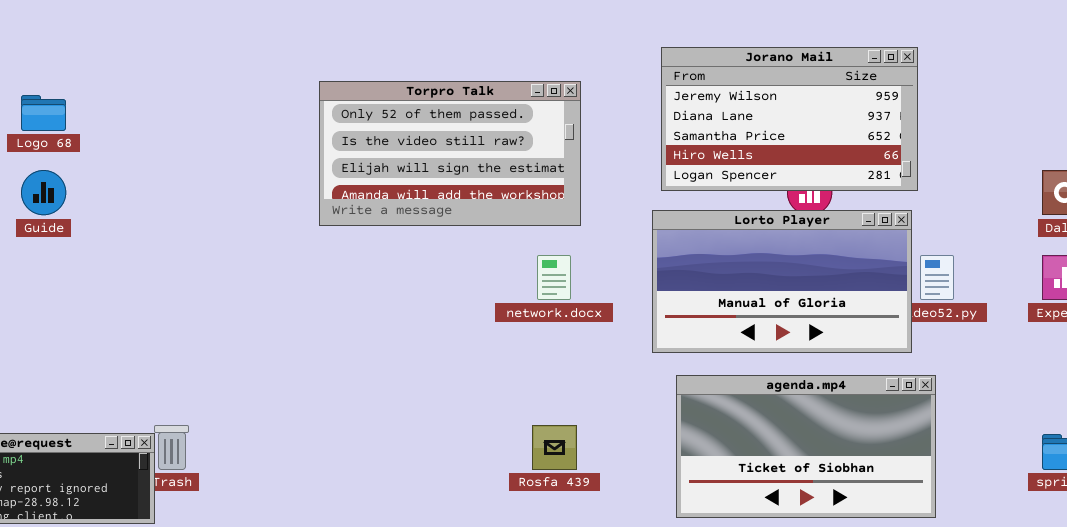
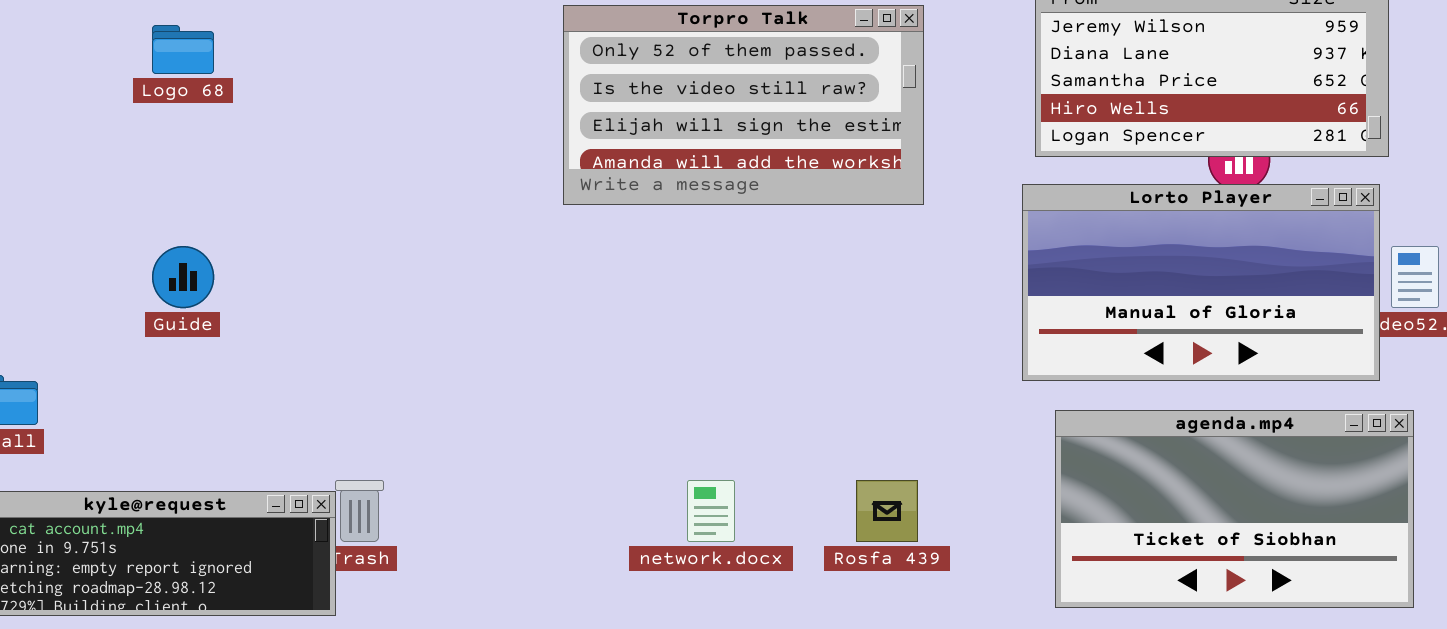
Guide: [21,170,66,215] -> [152,246,214,308], moved
network.docx: [537,255,571,300] -> [687,480,735,542], moved

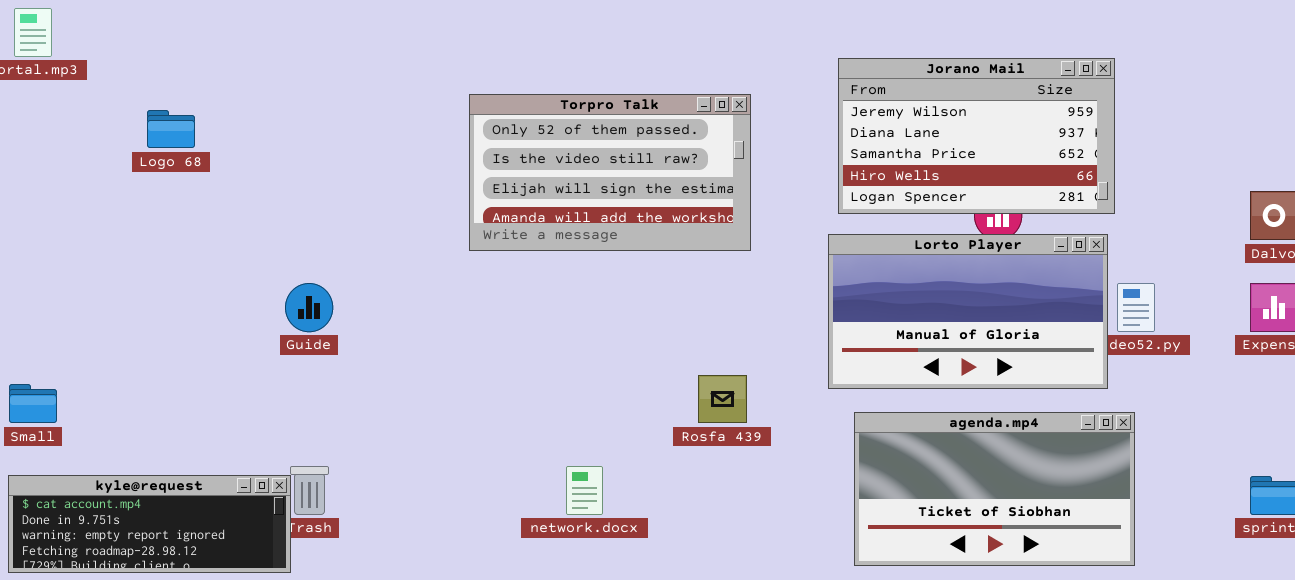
Guide: [152,246,214,308] -> [285,283,333,332], moved
Rosfa 439: [856,480,918,542] -> [698,375,747,423], moved

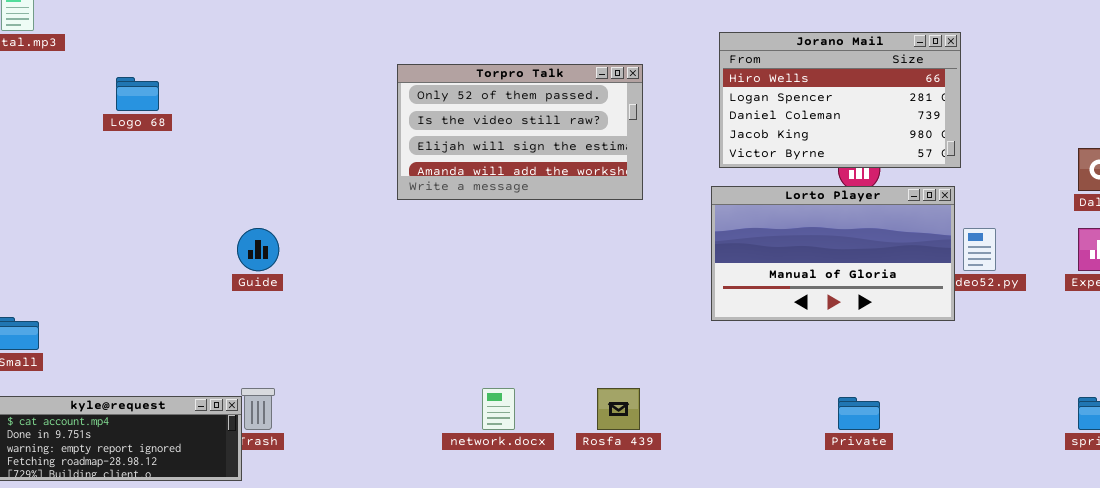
Jorano Mail: [838,58,1115,214] -> [719,32,961,168], scrolled down 3 rows
Rosfa 439: [698,375,747,423] -> [597,388,640,430], moved
agenda.mp4: [854,412,1135,566] -> none, closed

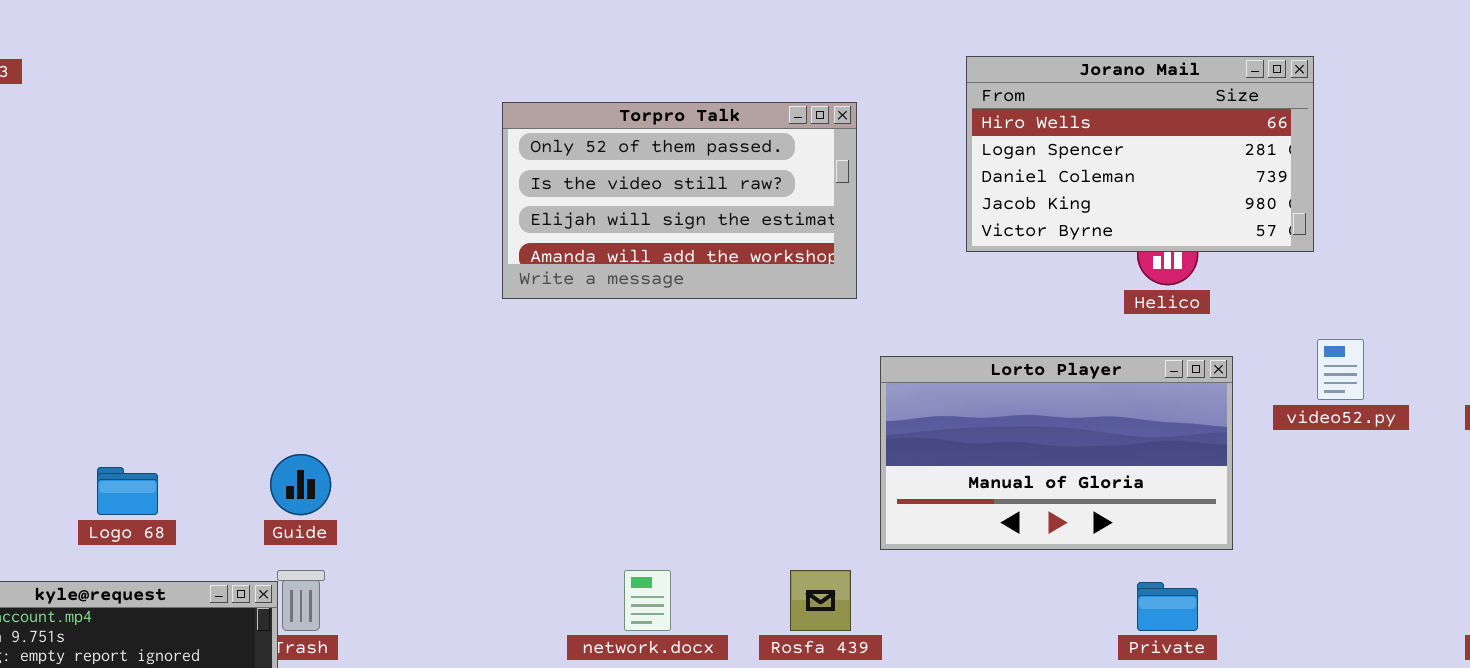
Logo 68: [116,77,159,111] -> [97,467,158,515], moved
Lorto Player: [711,186,955,321] -> [880,356,1233,550], moved
Guide: [237,228,279,271] -> [270,454,331,515], moved

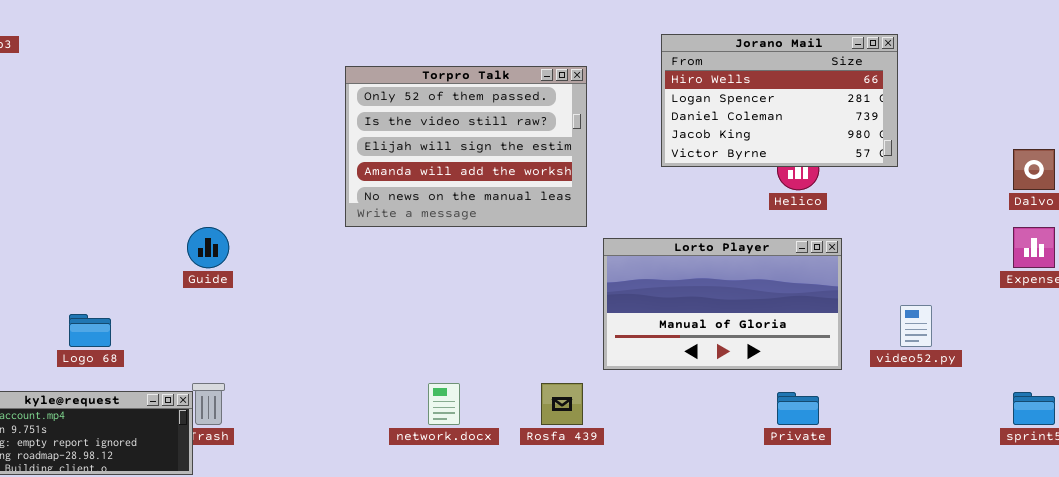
Torpro Talk: [502,102,857,299] -> [345,66,587,227], resized
video52.py: [1317,339,1364,400] -> [900,305,932,347], moved
Guide: [270,454,331,515] -> [187,227,229,268], moved

